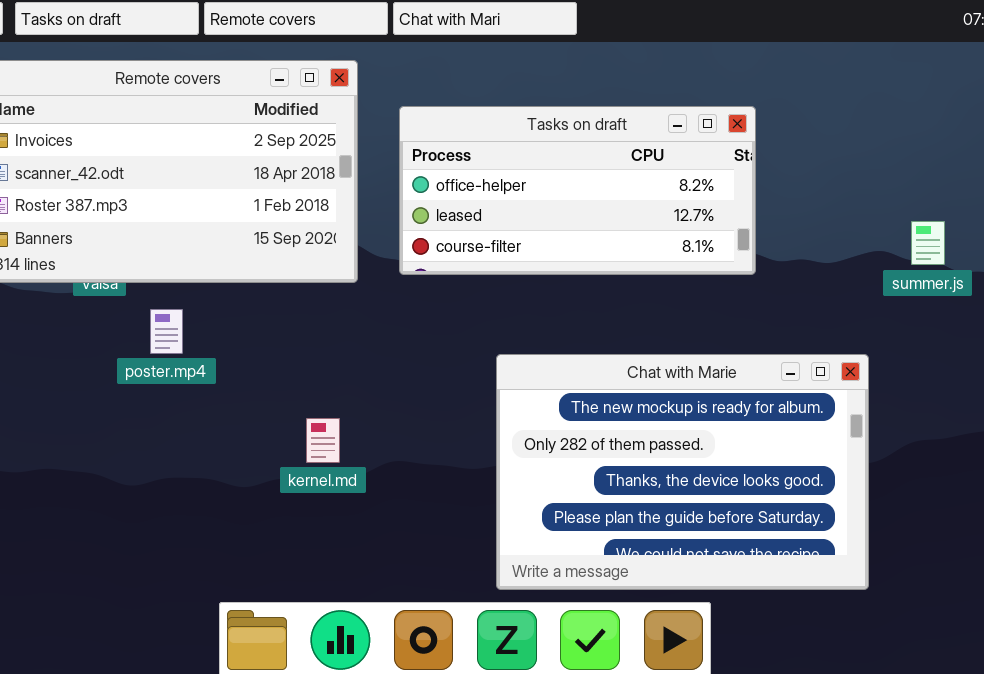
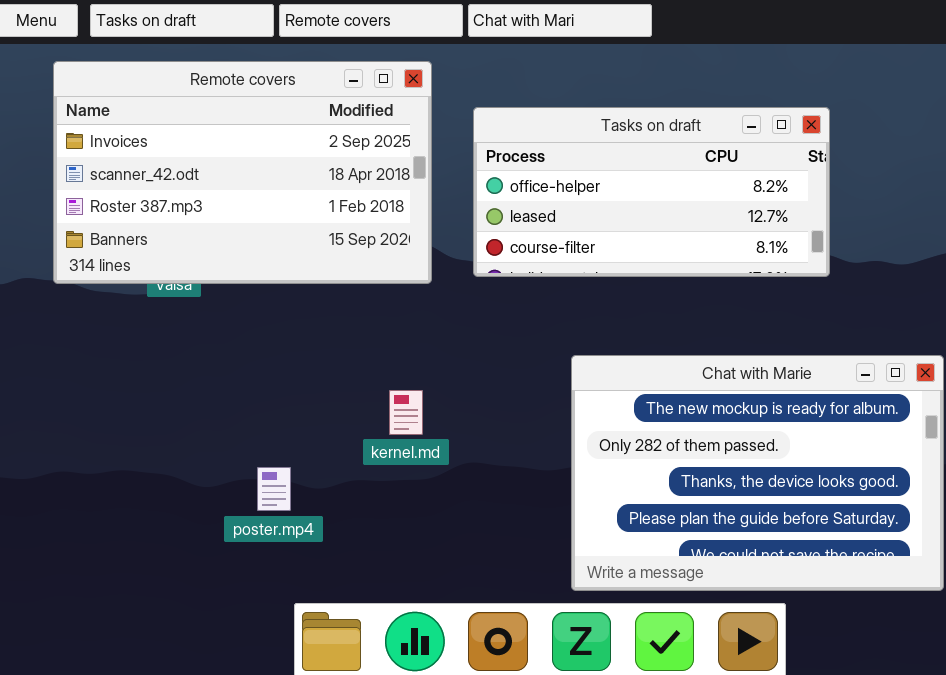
poster.mp4: [150,309,183,354] -> [257,467,291,511], moved
kernel.md: [306,418,340,463] -> [389,390,423,435], moved

